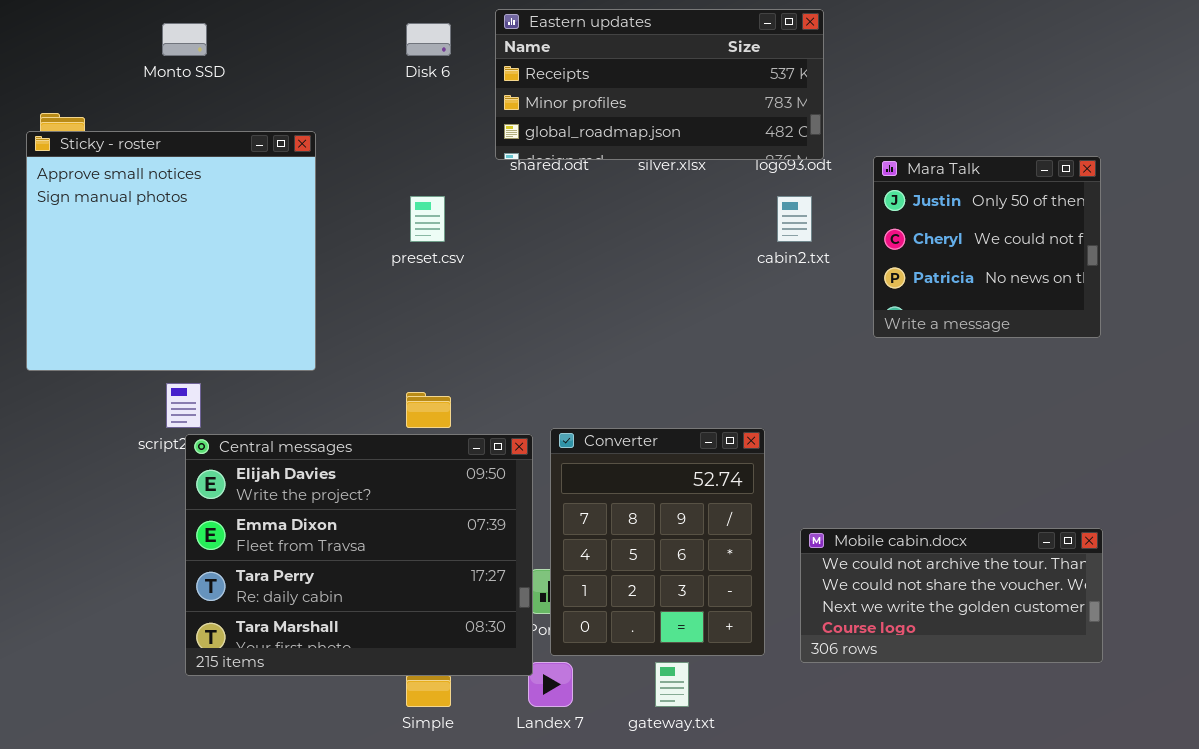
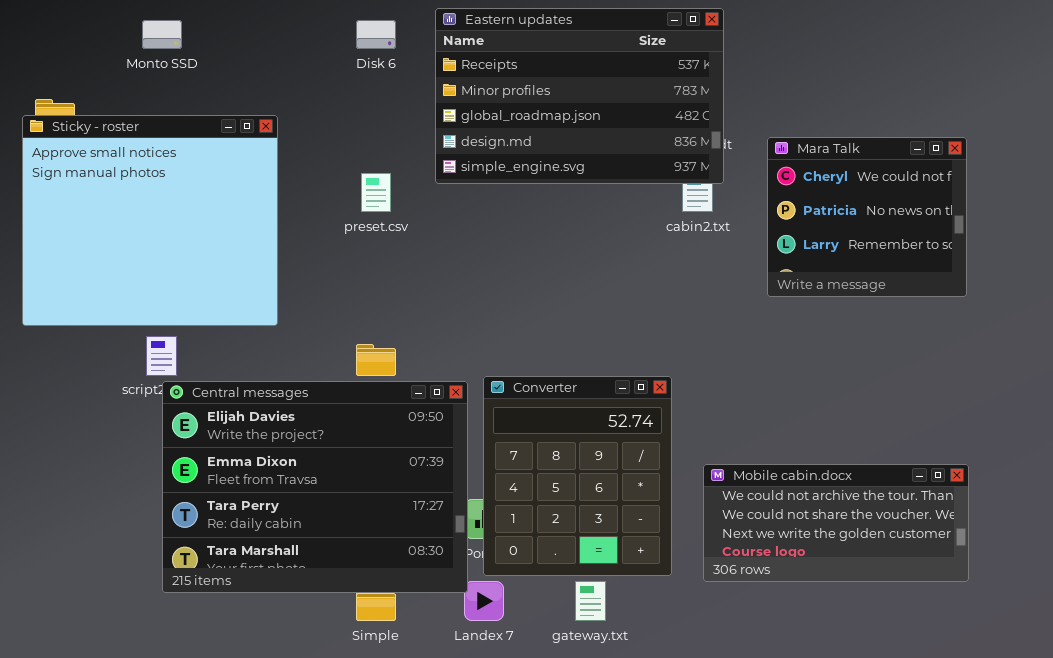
Eastern updates: [495,9,824,160] -> [435,8,724,184], resized
Mara Talk: [873,156,1101,338] -> [767,137,967,297], scrolled down 1 row

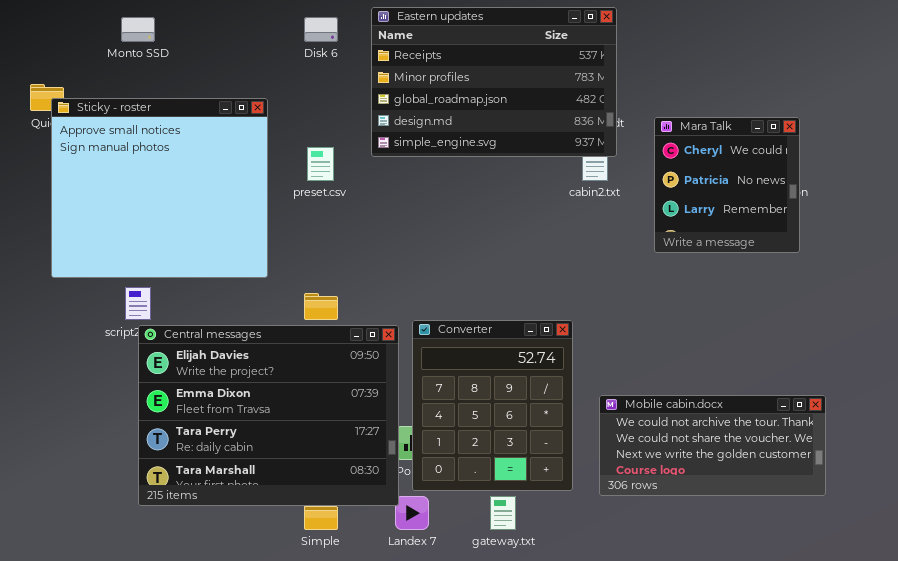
Sticky - roster: [22,115,278,326] -> [51,98,268,278], moved
Mara Talk: [767,137,967,297] -> [654,117,800,253], resized

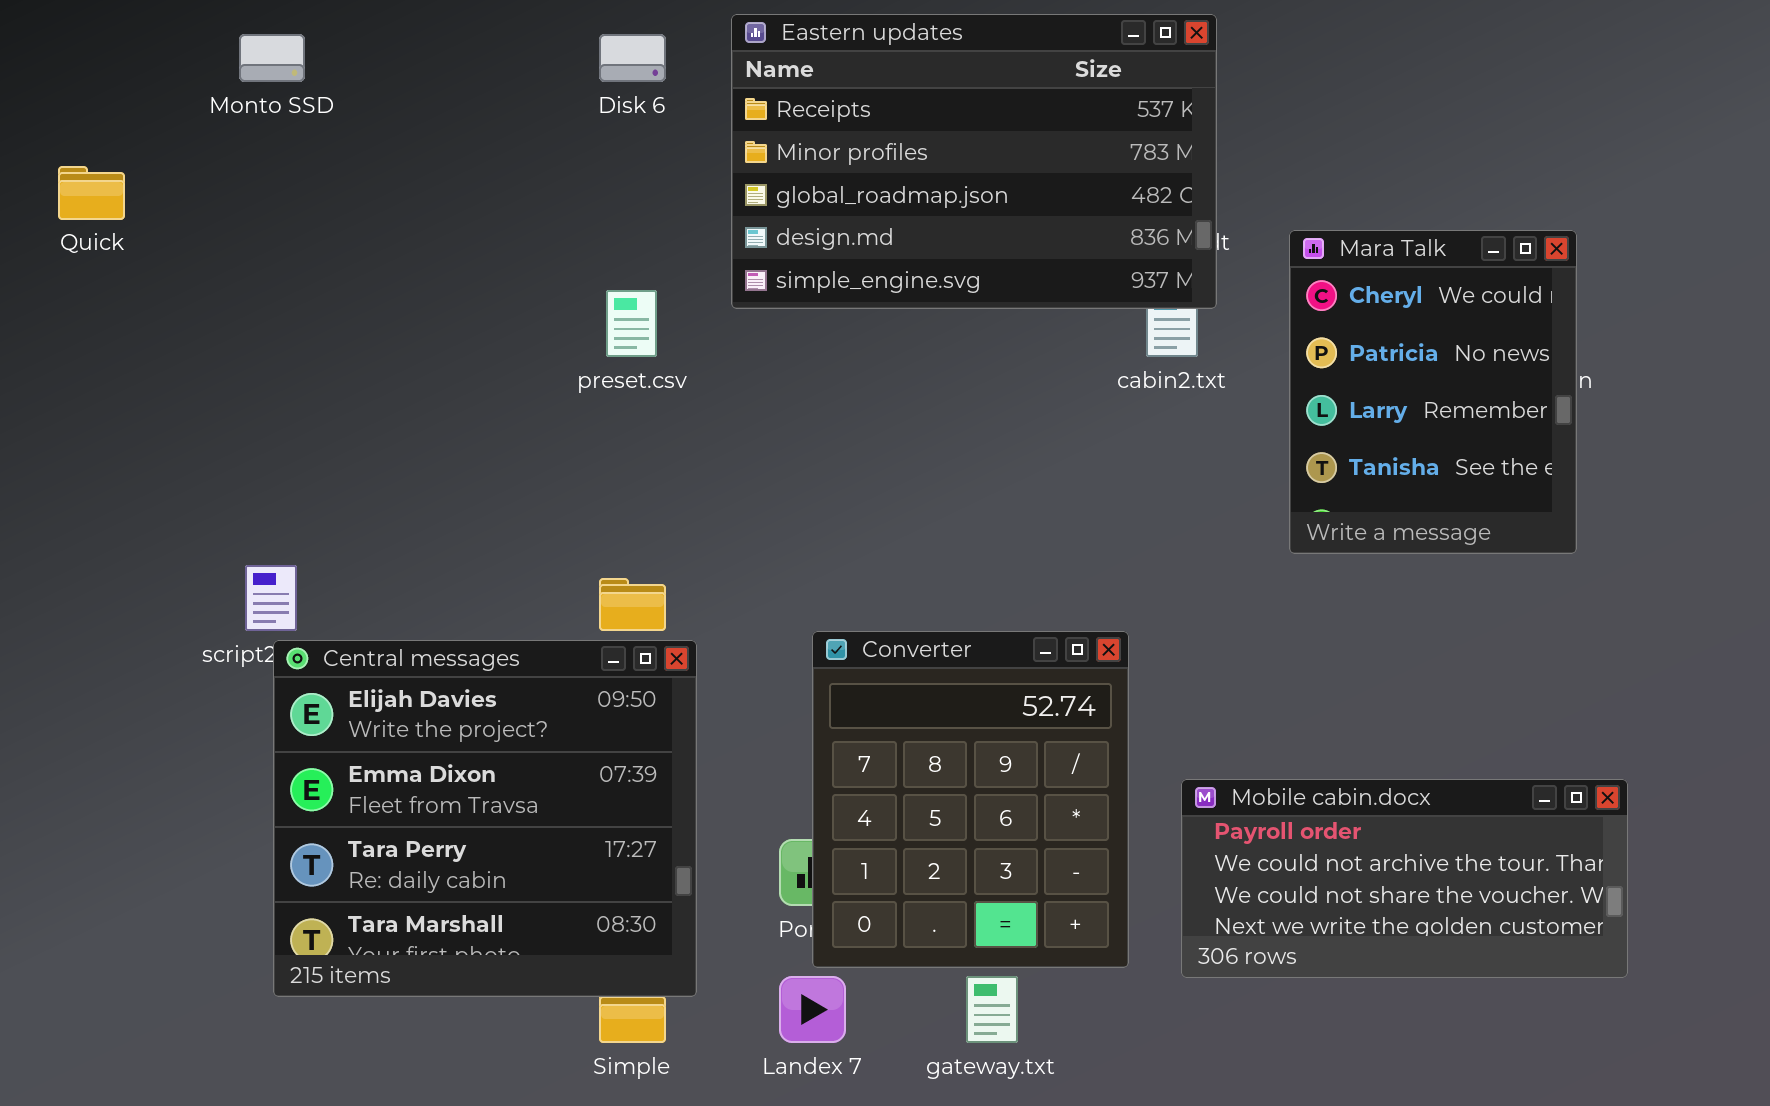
Sticky - roster: [51,98,268,278] -> none, closed
Mara Talk: [654,117,800,253] -> [1289,230,1577,554], resized
Central messages: [138,325,399,506] -> [273,640,697,997], resized
Mobile cabin.docx: [599,395,826,496] -> [1181,779,1628,978], scrolled up 1 row

